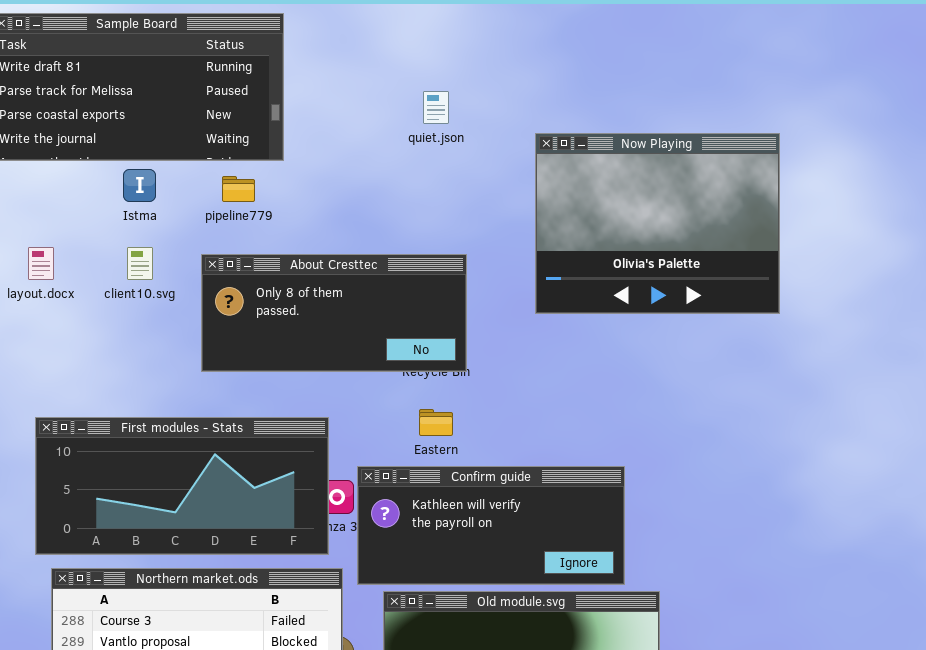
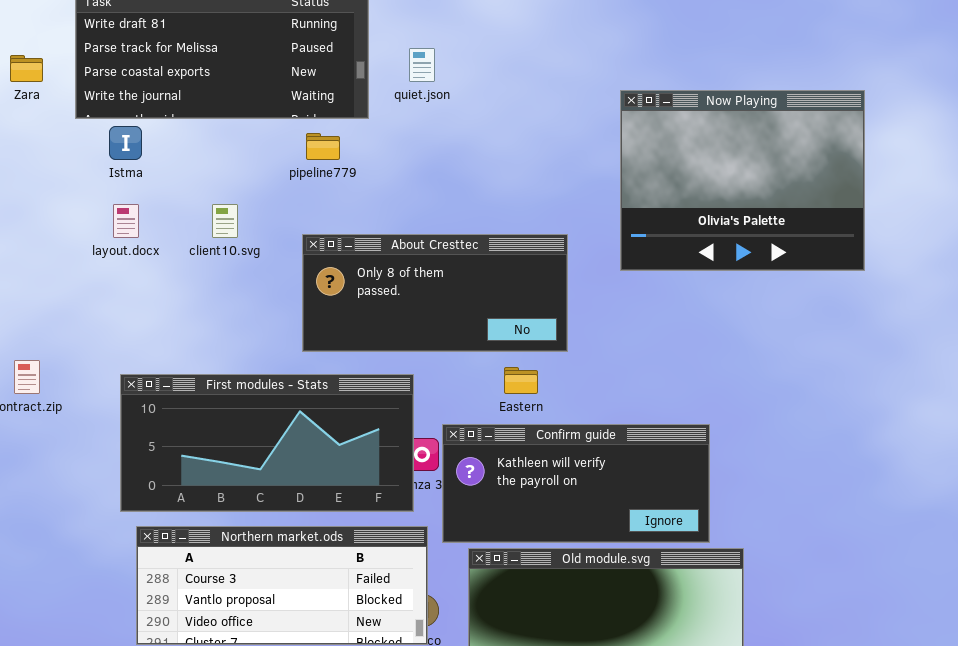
quiet.json: [423,91,449,124] -> [409,48,435,82], moved
Istma: [123,169,156,202] -> [109,126,142,160], moved
About Cresttec: [201,254,467,372] -> [302,234,568,352], moved

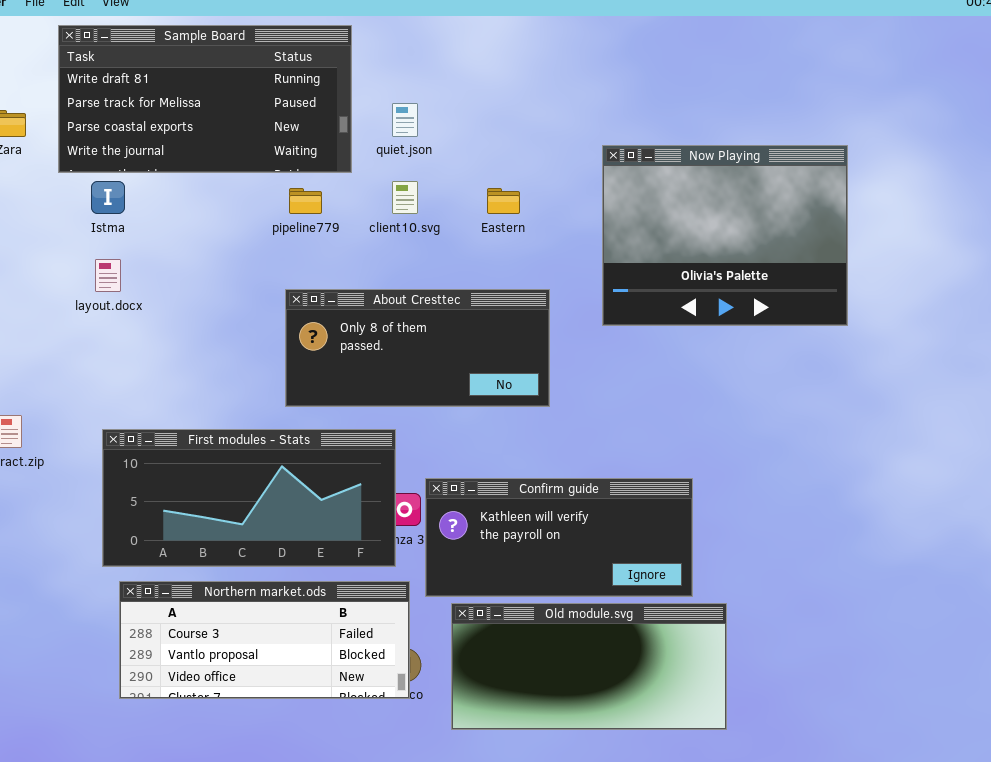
client10.svg: [212,204,238,238] -> [392,181,418,214], moved
Eastern: [504,367,538,394] -> [487,188,520,214], moved

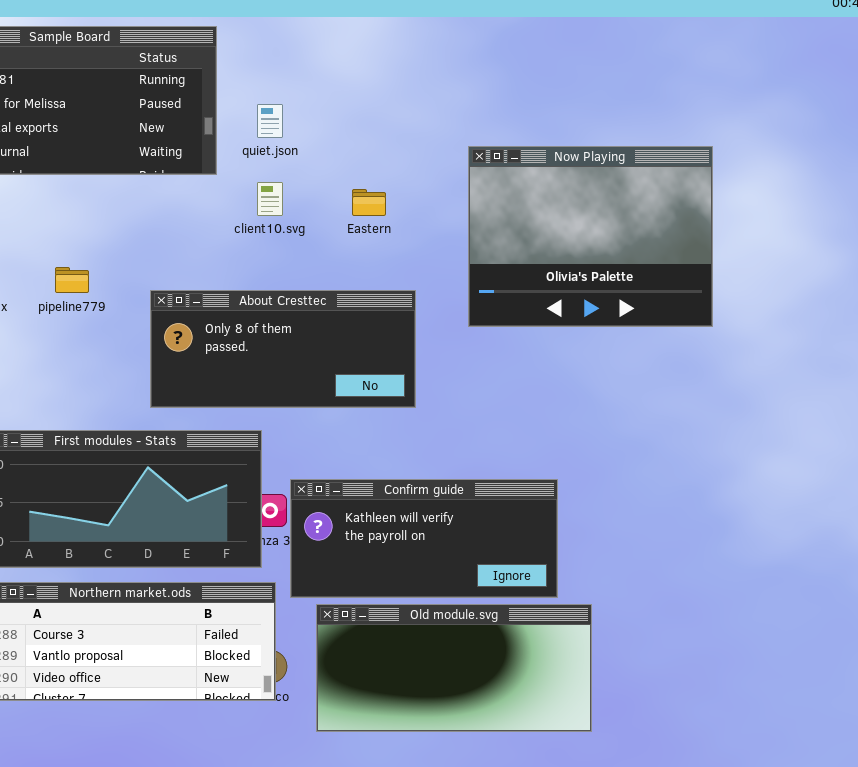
pipeline779: [289,188,322,214] -> [55,267,89,293], moved

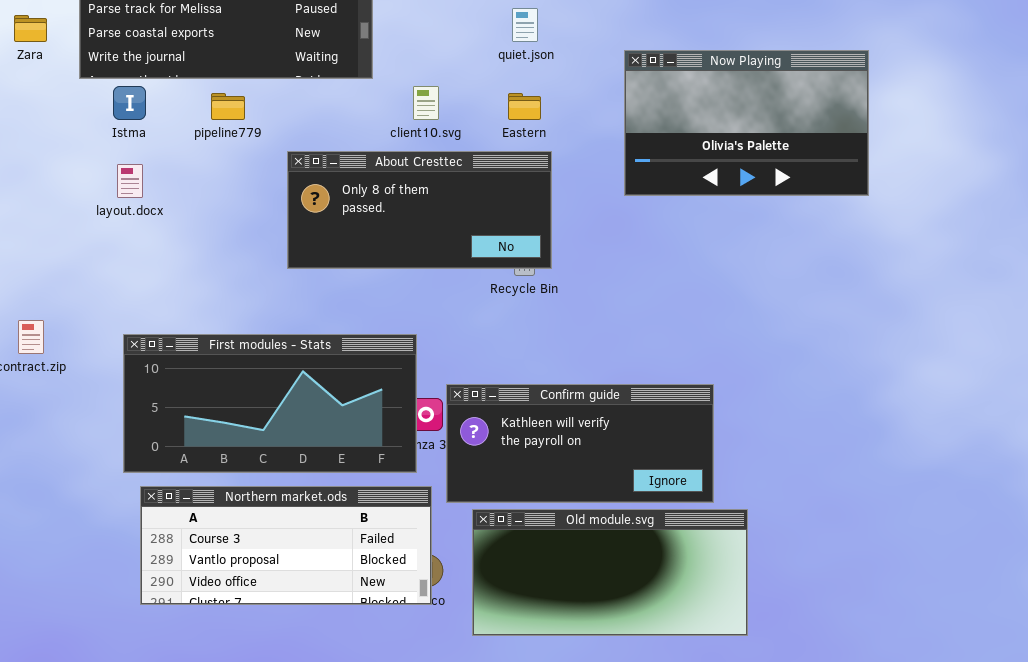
quiet.json: [257,104,283,138] -> [512,8,538,42], moved
Now Playing: [468,146,713,327] -> [624,50,869,196], resized
pipeline779: [55,267,89,293] -> [211,93,245,120], moved
About Cresttec: [150,290,416,408] -> [287,151,552,269], moved

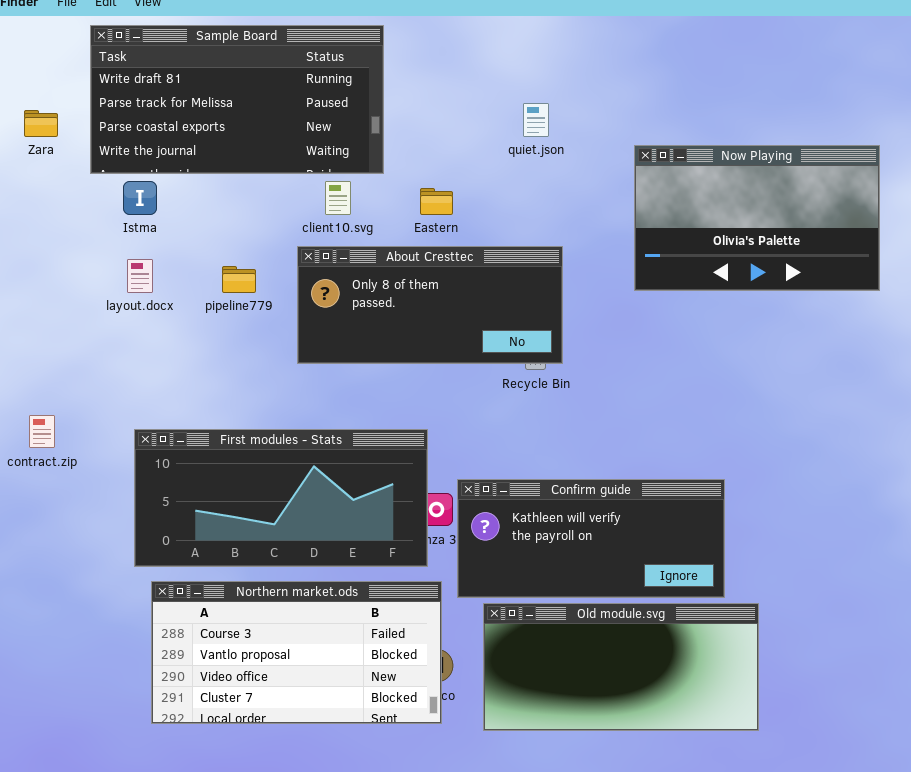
client10.svg: [413,86,439,120] -> [325,181,351,215], moved
pipeline779: [211,93,245,120] -> [222,266,256,293], moved
Eastern: [508,93,541,120] -> [420,188,453,215], moved
Northern market.ods: [140,486,432,605] -> [151,581,442,724], resized

